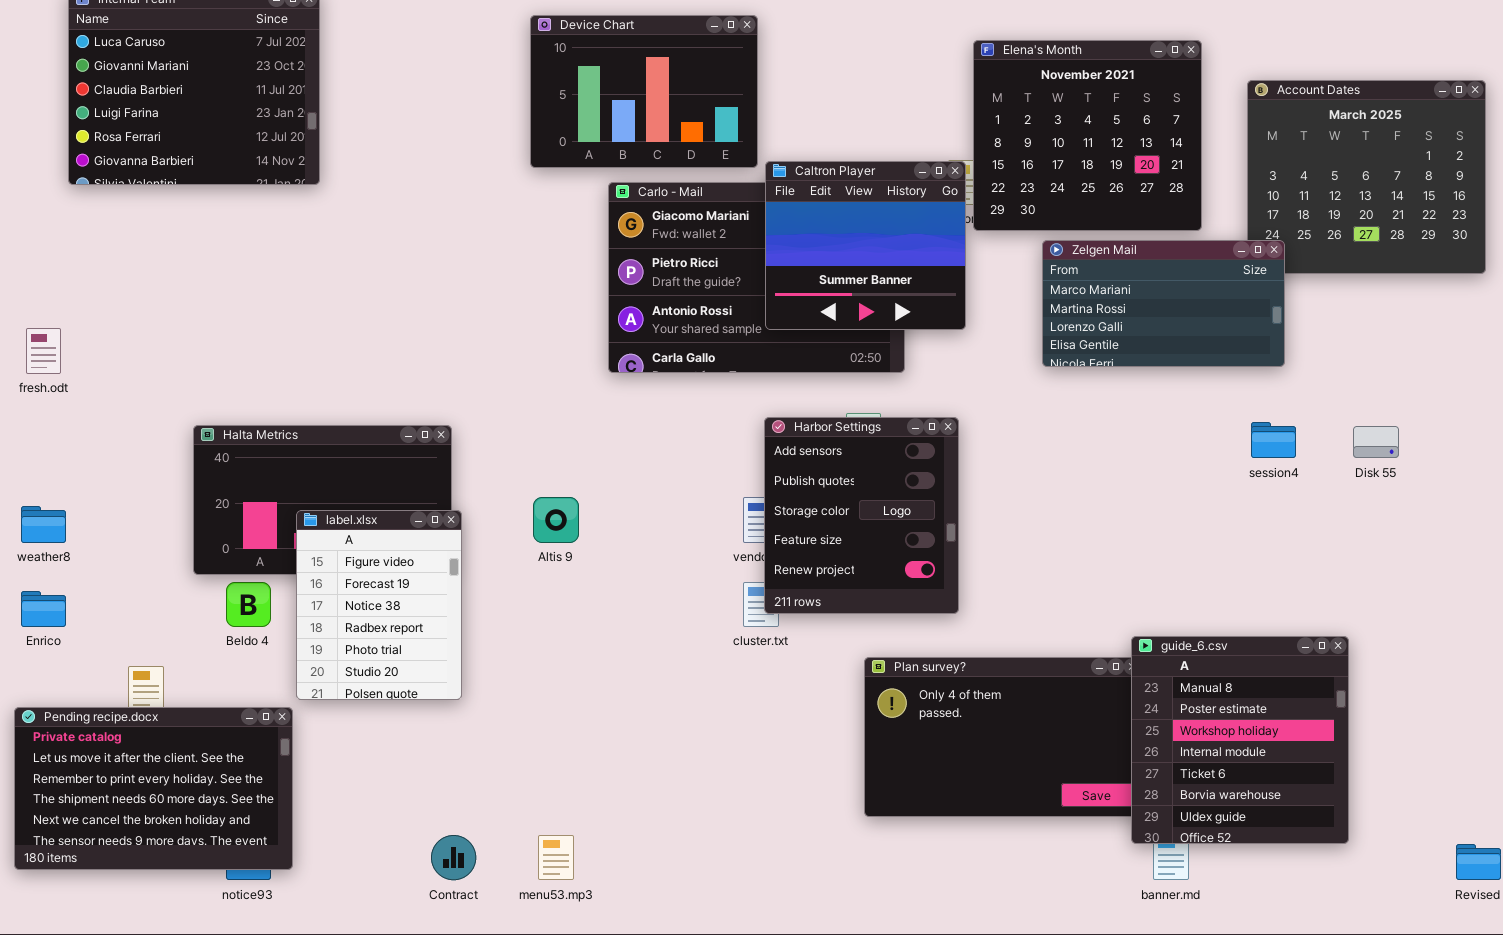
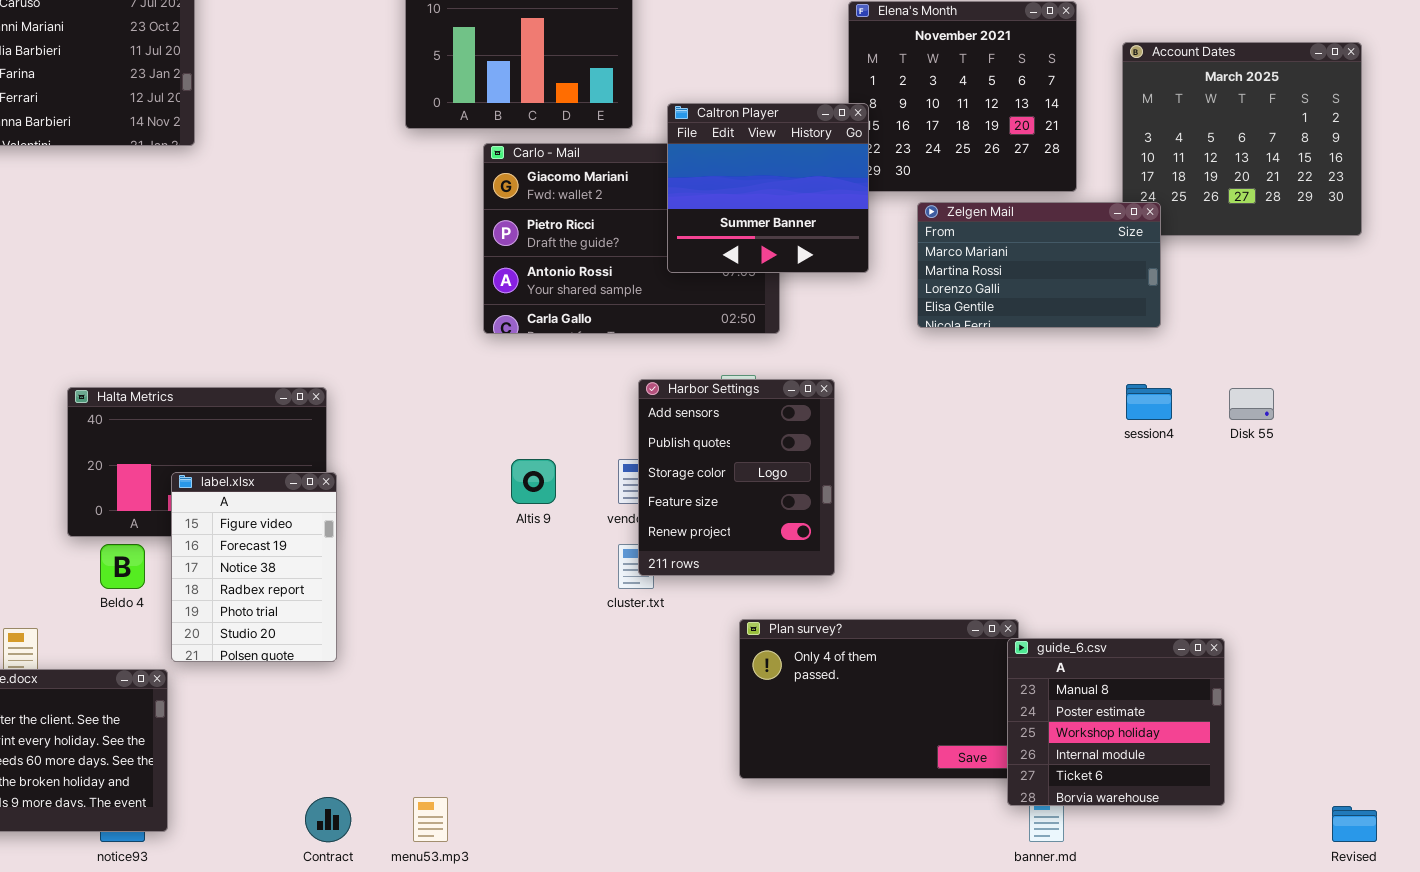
Caltron Player: [765,161,966,330] -> [667,103,869,273], moved
Altis 9: [533,497,579,543] -> [511,459,556,504], moved
guide_6.csv: [1131,636,1349,844] -> [1007,638,1225,806], resized

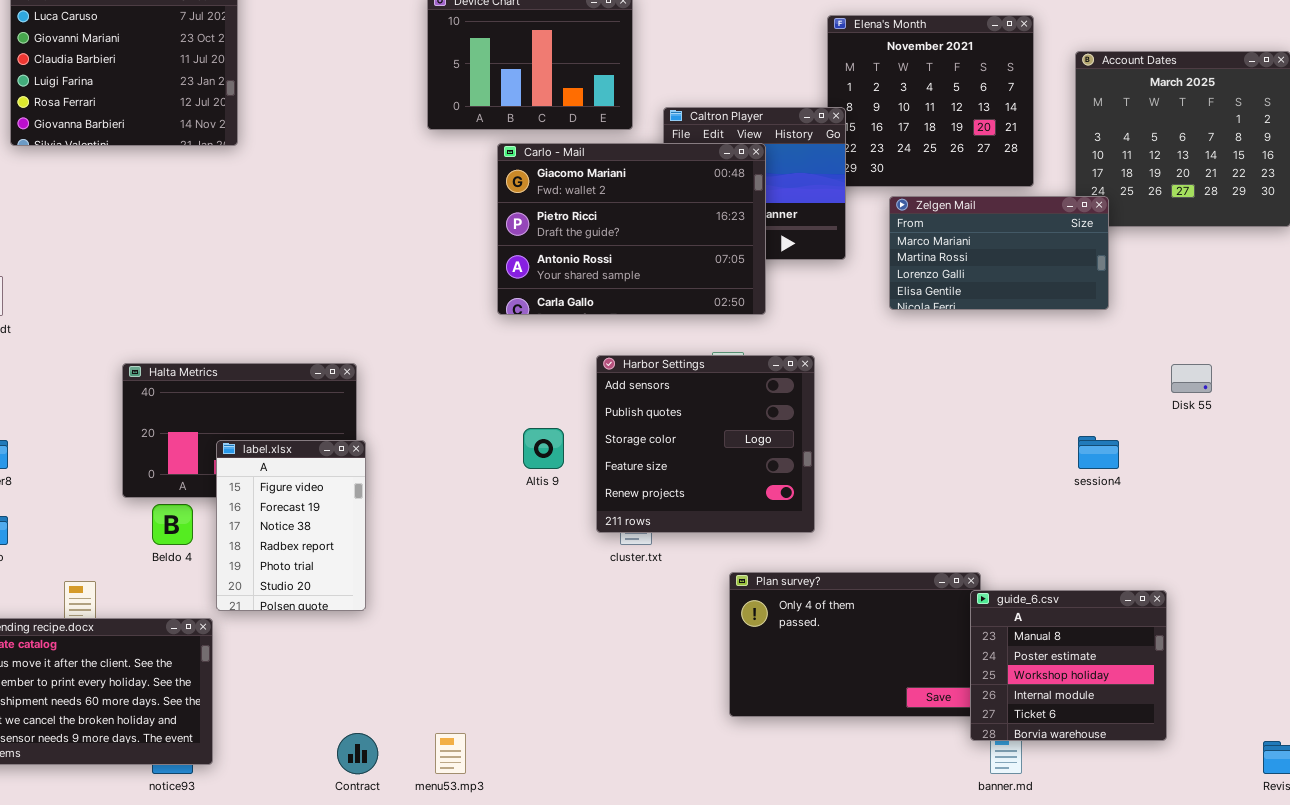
Carlo - Mail: [483,143,780,334] -> [497,143,766,315], raised
Harbor Settings: [638,379,835,576] -> [596,355,815,533], resized
session4: [1126,384,1172,420] -> [1078,436,1119,469], moved

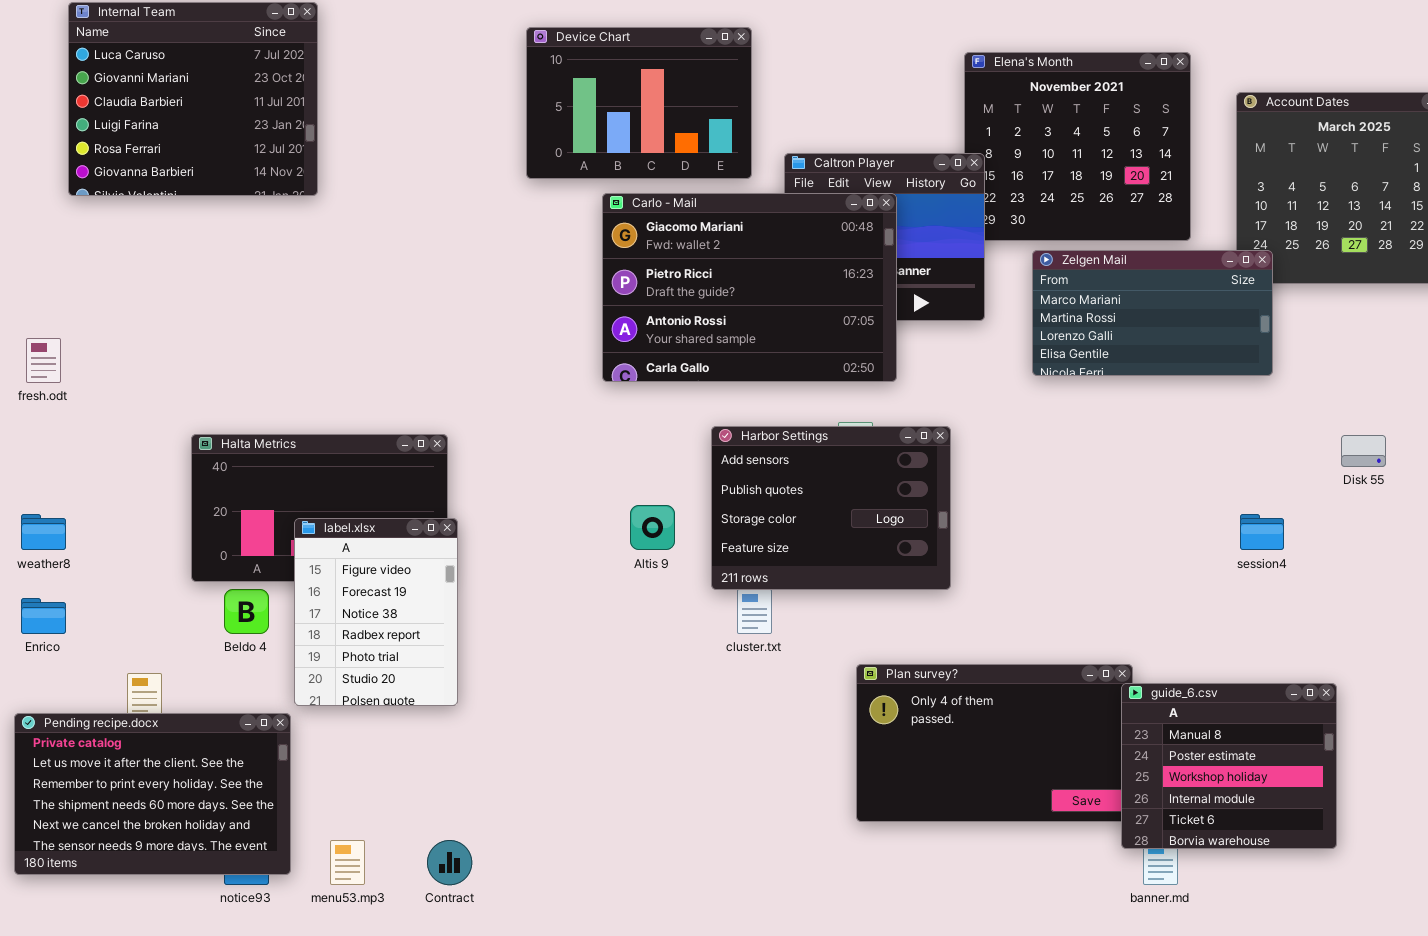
Harbor Settings: [596,355,815,533] -> [711,426,951,590], resized
menu53.mp3: [435,733,466,774] -> [330,840,365,885], moved

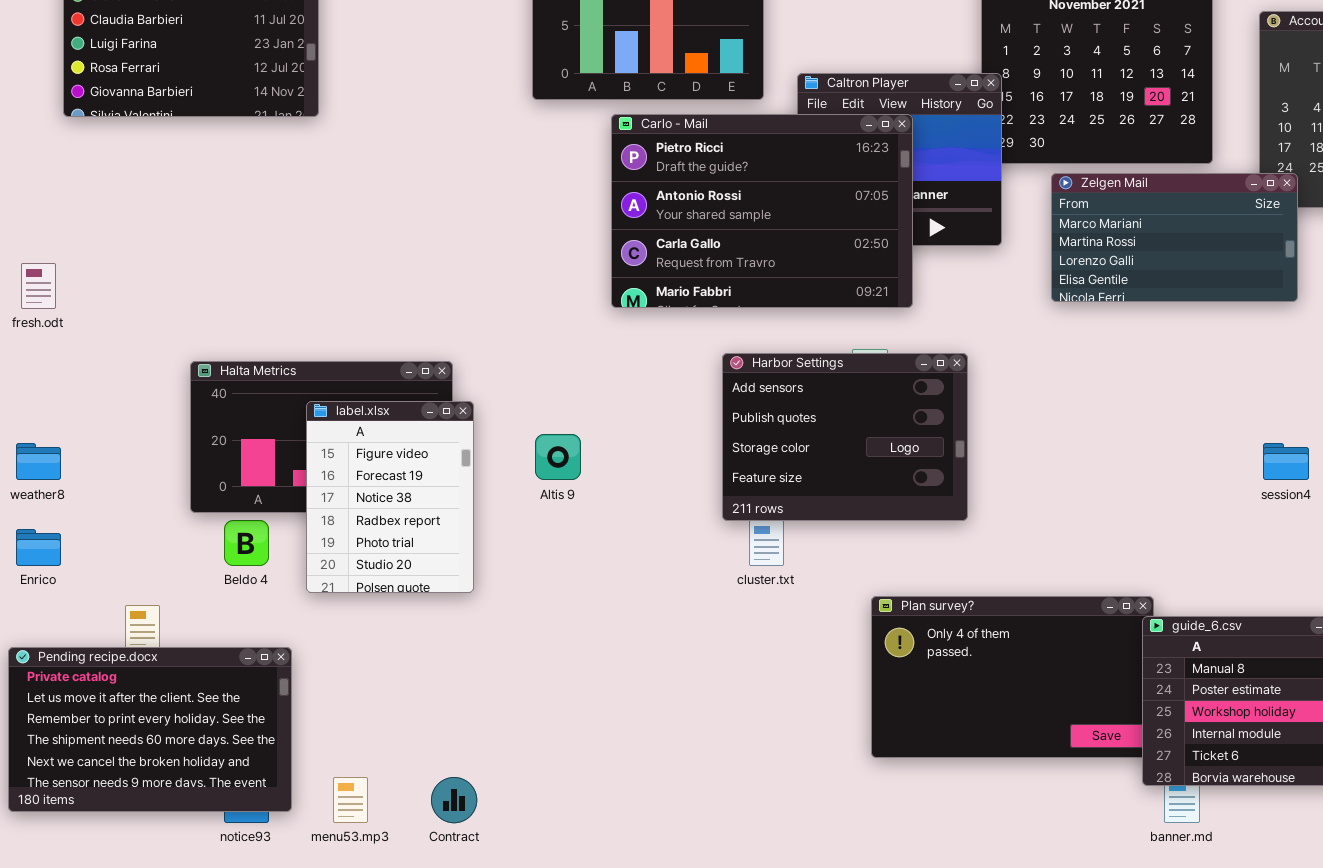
Carlo - Mail: [602,193,897,382] -> [611,114,913,308], scrolled down 1 row
Altis 9: [630,505,675,550] -> [535,434,581,480], moved
label.xlsx: [294,518,458,706] -> [306,401,474,593], moved

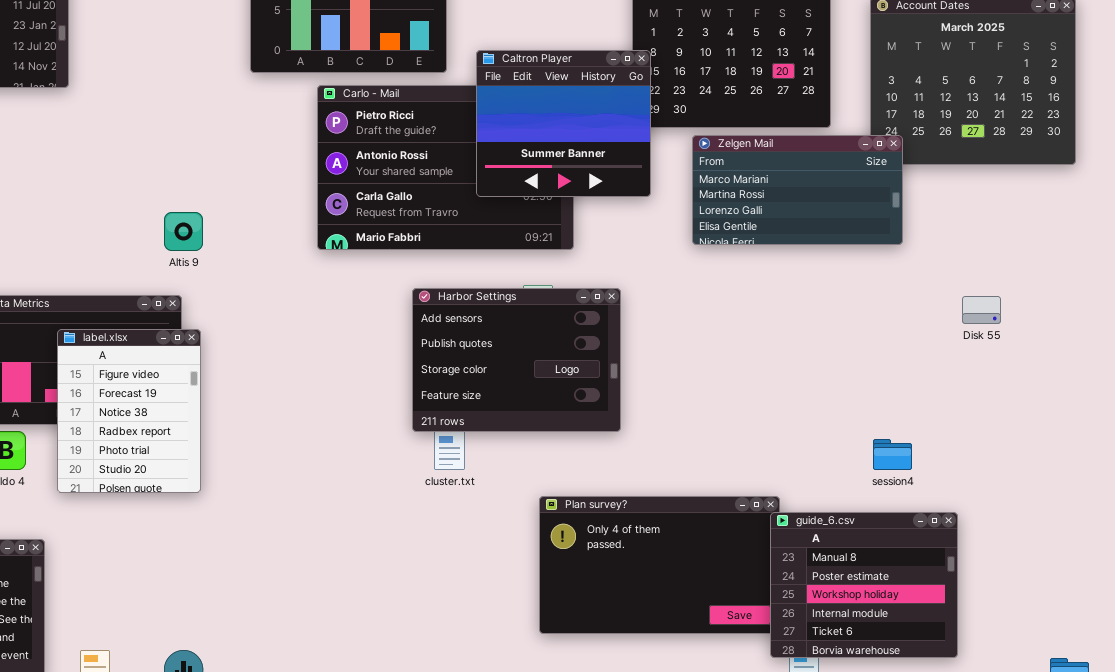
Caltron Player: [797,73,1002,246] -> [476,50,651,197], raised
Altis 9: [535,434,581,480] -> [164,212,203,251], moved
session4: [1263,443,1309,480] -> [873,439,912,470], moved

